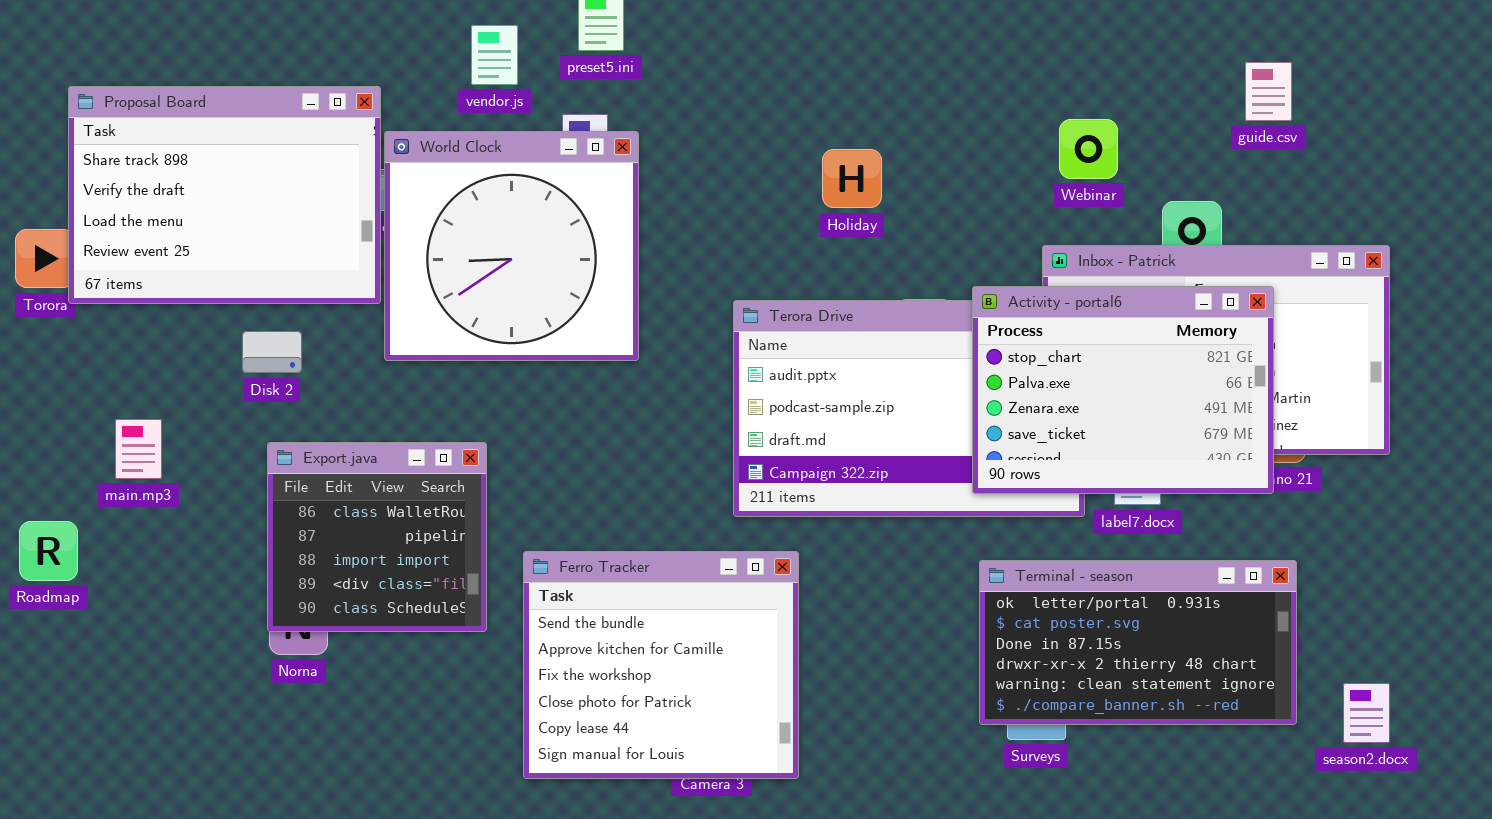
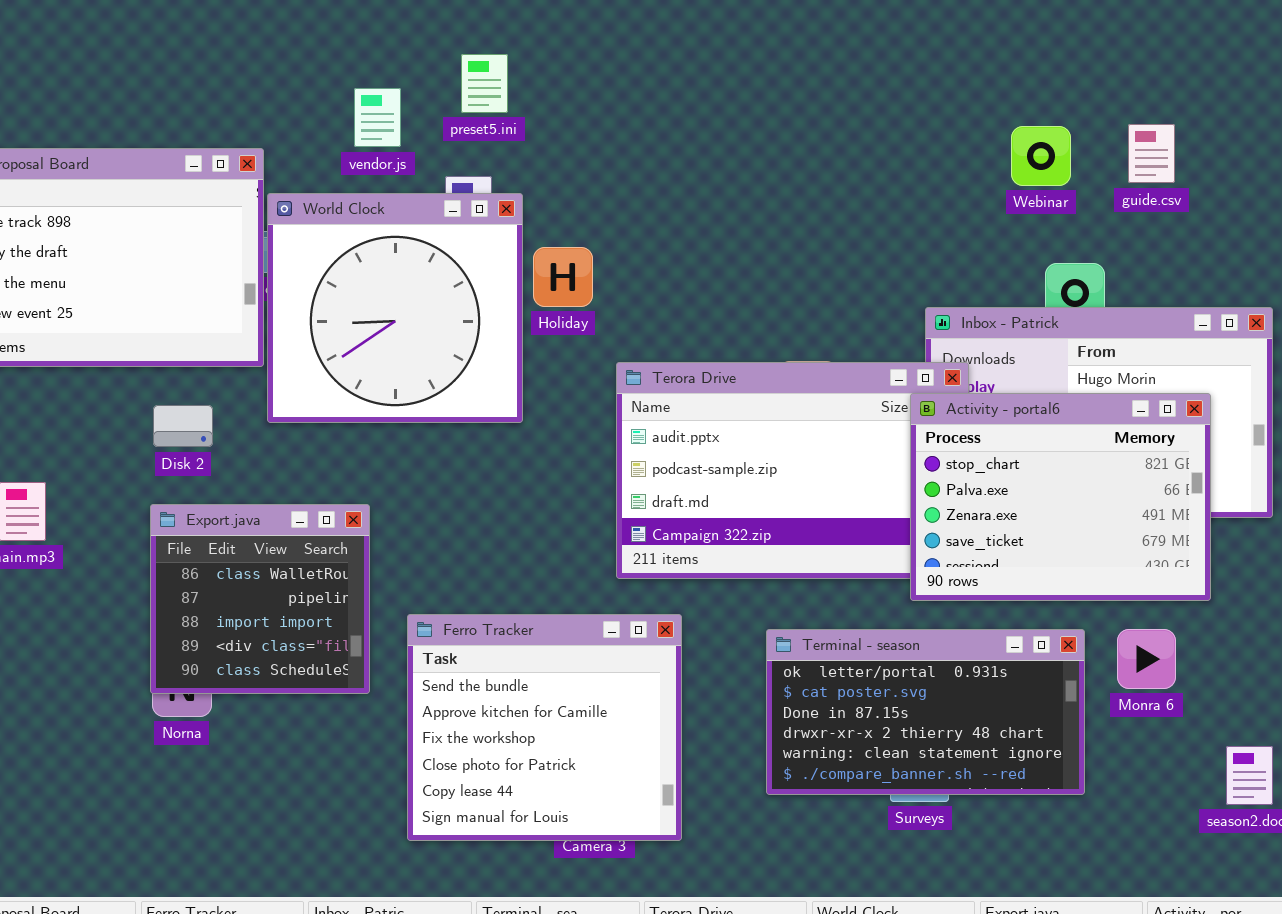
Webinar: [1059,119,1118,179] -> [1011,126,1071,186], moved
Holiday: [822,149,882,208] -> [533,247,593,307], moved
Activity - portal6: [972,286,1274,494] -> [910,393,1211,601], moved
Disk 2: [242,331,302,373] -> [153,405,213,447], moved
Terminal - season: [979,560,1297,725] -> [766,629,1085,795], moved

